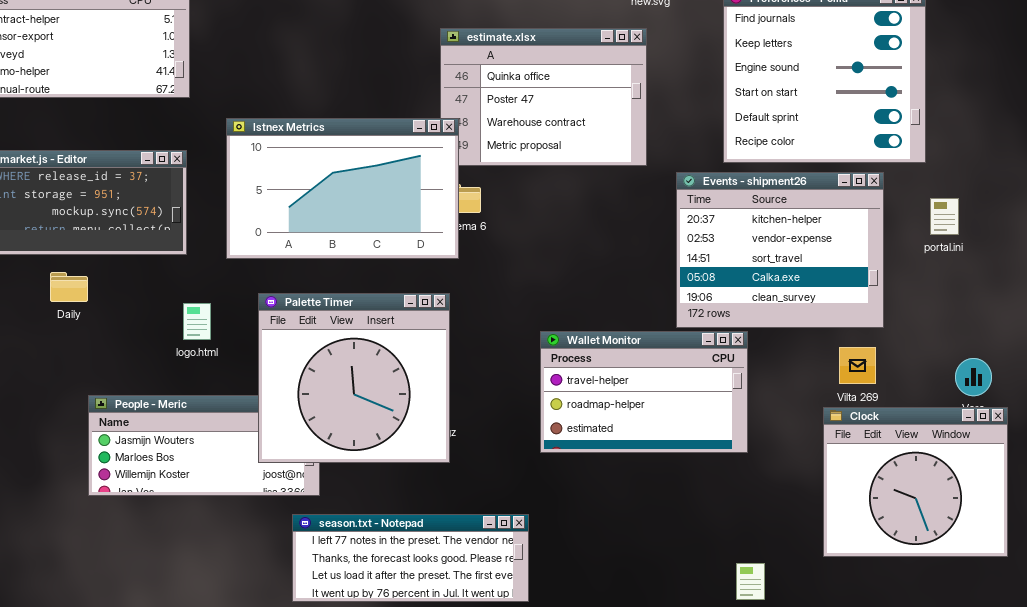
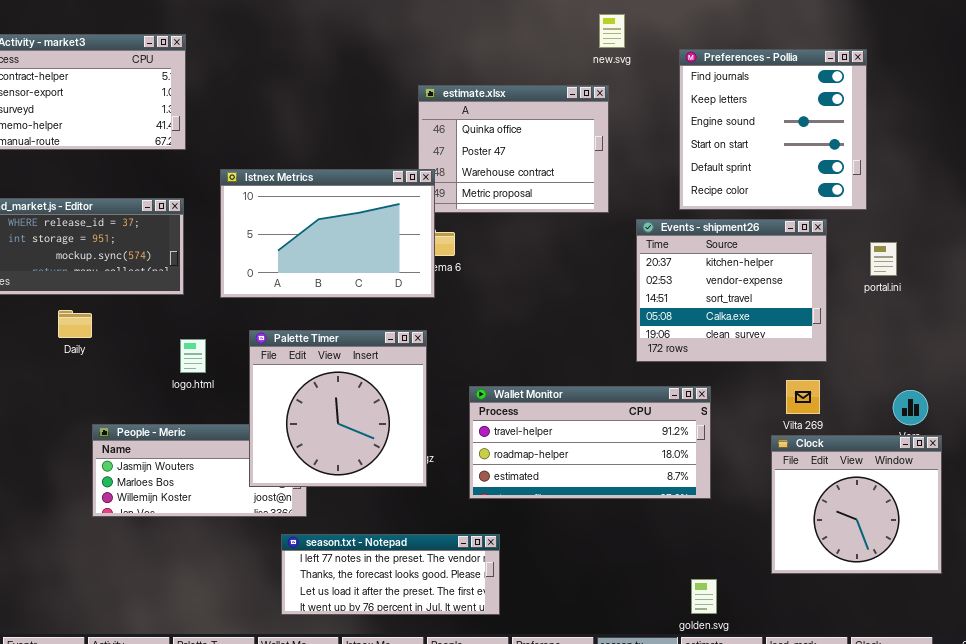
Wallet Monitor: [540,331,748,453] -> [469,386,711,499], moved, resized

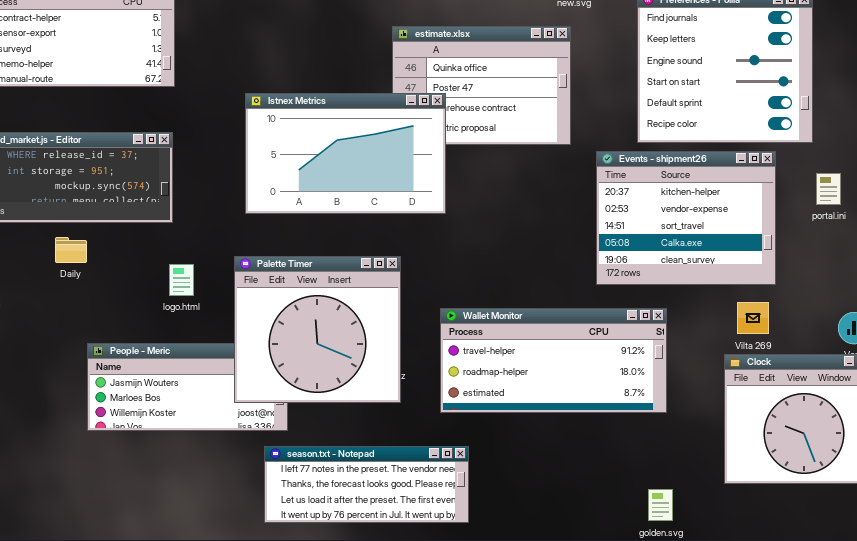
Istnex Metrics: [220,169,435,298] -> [245,93,446,214], moved

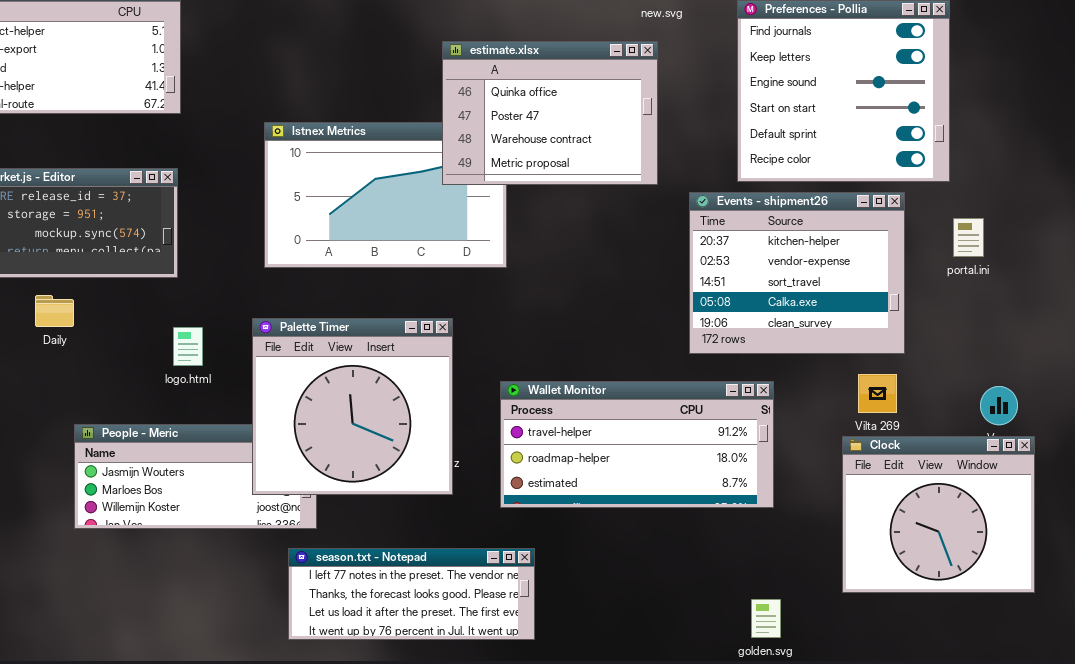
estimate.xlsx: [392,26,571,145] -> [442,41,658,185], raised

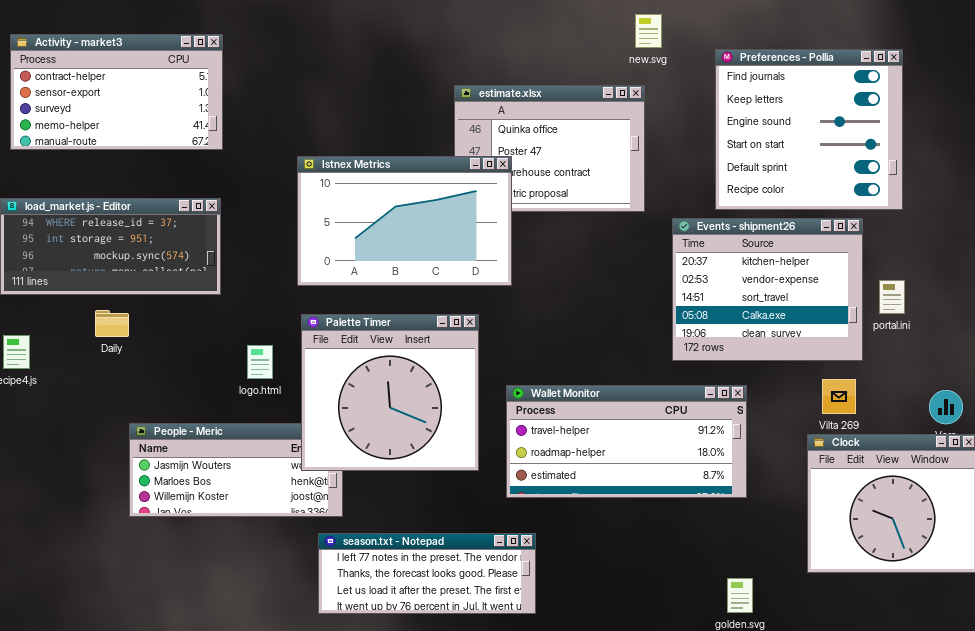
Istnex Metrics: [264,122,507,268] -> [297,156,512,286], raised
portal.ini: [953,218,984,257] -> [879,280,905,314], moved
Palette Timer: [252,318,453,495] -> [301,314,479,471], moved
logo.html: [173,327,203,366] -> [247,345,273,379], moved

